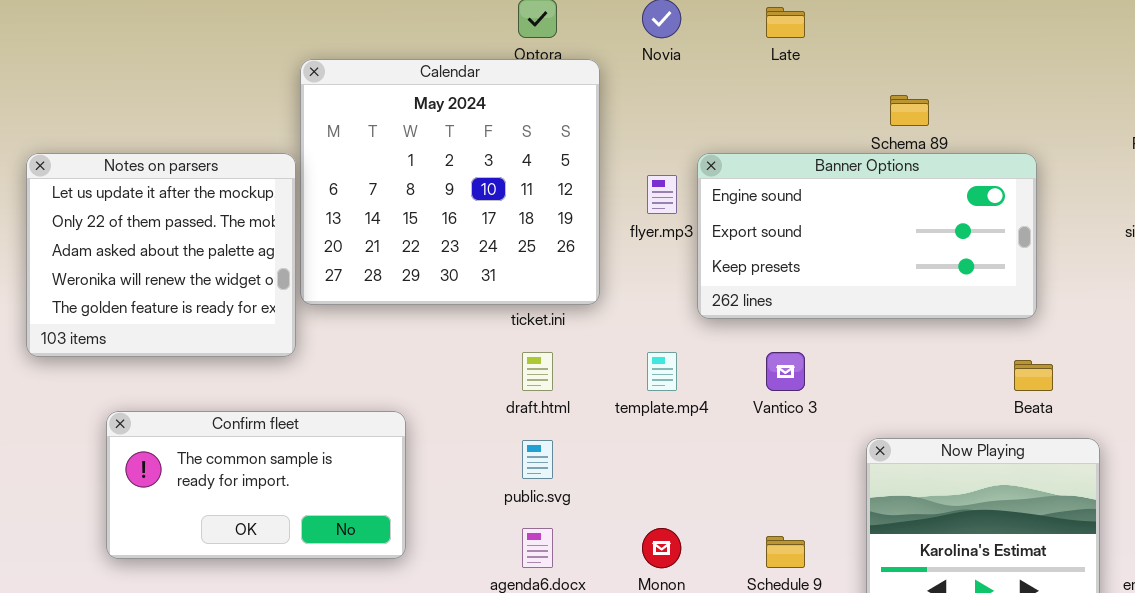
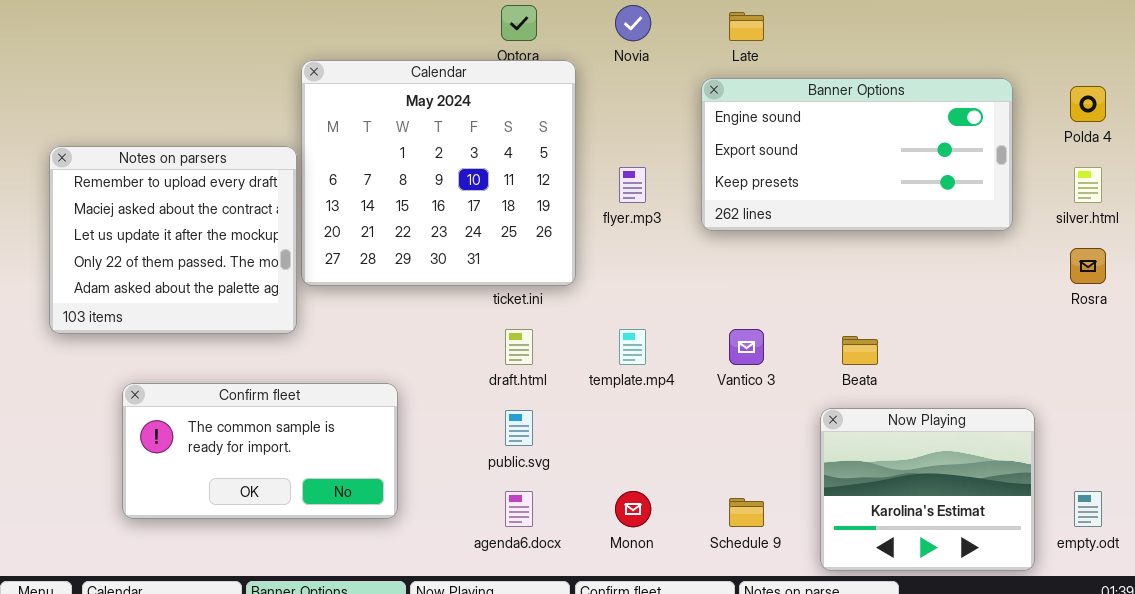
Notes on parsers: [26,153,296,357] -> [49,146,297,334], scrolled up 2 rows
Banner Options: [697,153,1037,319] -> [701,78,1013,231], moved
Beata: [1014,360,1053,391] -> [842,336,878,365], moved

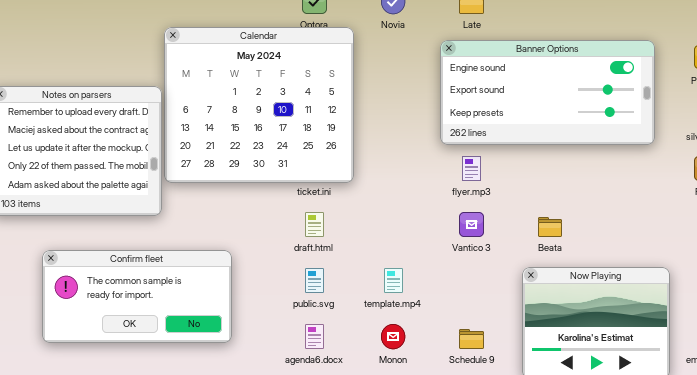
flyer.mp3: [619,167,646,203] -> [462,156,481,181], moved
template.mp4: [619,329,646,365] -> [384,268,403,293], moved

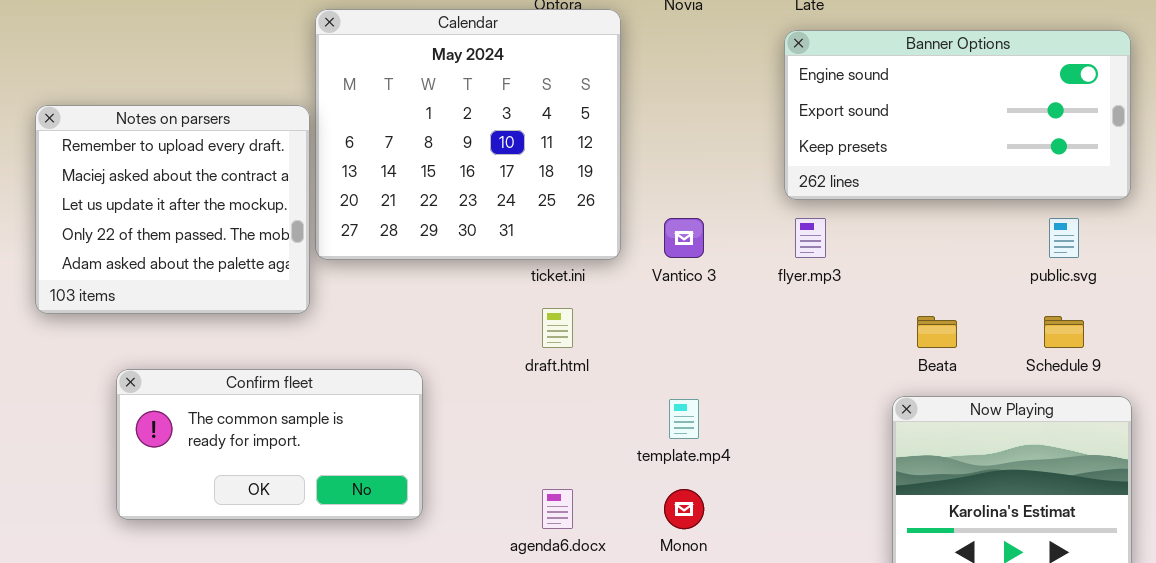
Banner Options: [440,40,655,145] -> [784,30,1131,200], moved
Vantico 3: [459,212,484,237] -> [664,218,704,258], moved
public.svg: [305,268,324,293] -> [1049,218,1079,258], moved
Schedule 9: [459,329,484,349] -> [1044,316,1084,348], moved

